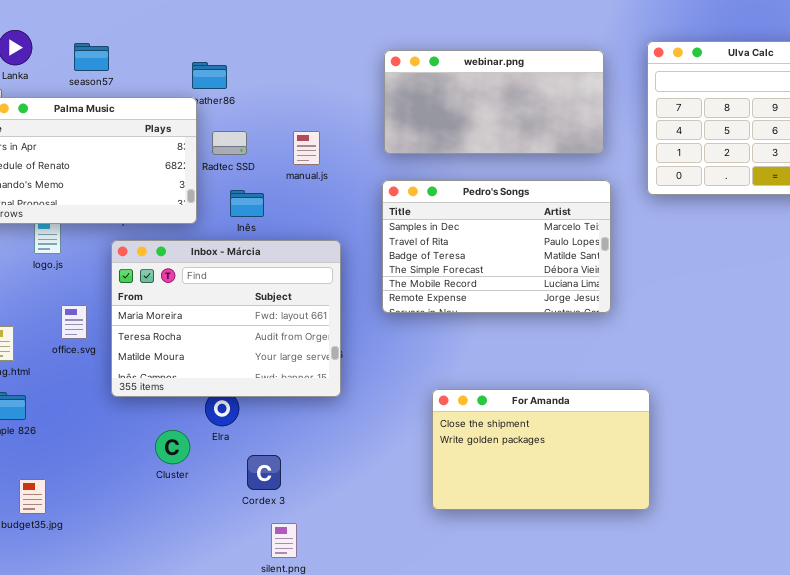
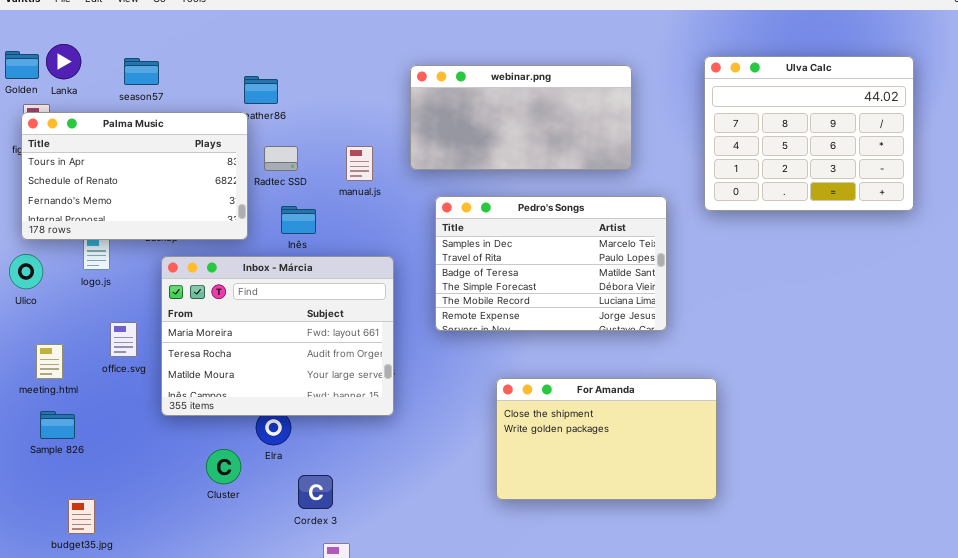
webinar.png: [384,50,604,154] -> [410,65,632,170], moved
For Amanda: [432,389,650,510] -> [496,378,717,500], moved

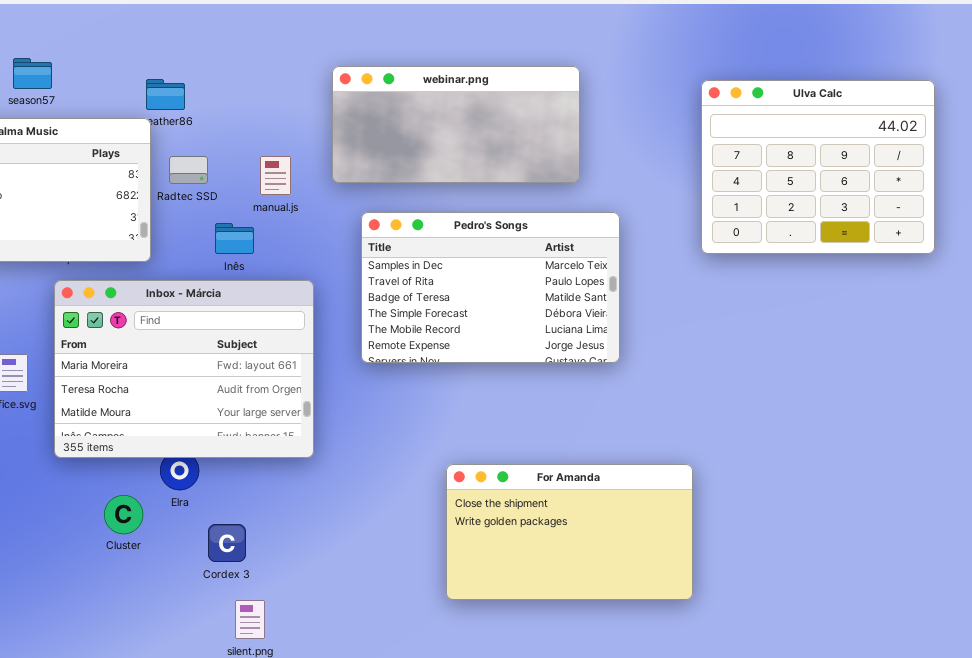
Ulva Calc: [704,56,914,211] -> [701,80,935,254], moved
Inês: [281,206,316,234] -> [215,223,254,254], moved
For Amanda: [496,378,717,500] -> [446,464,693,600], moved

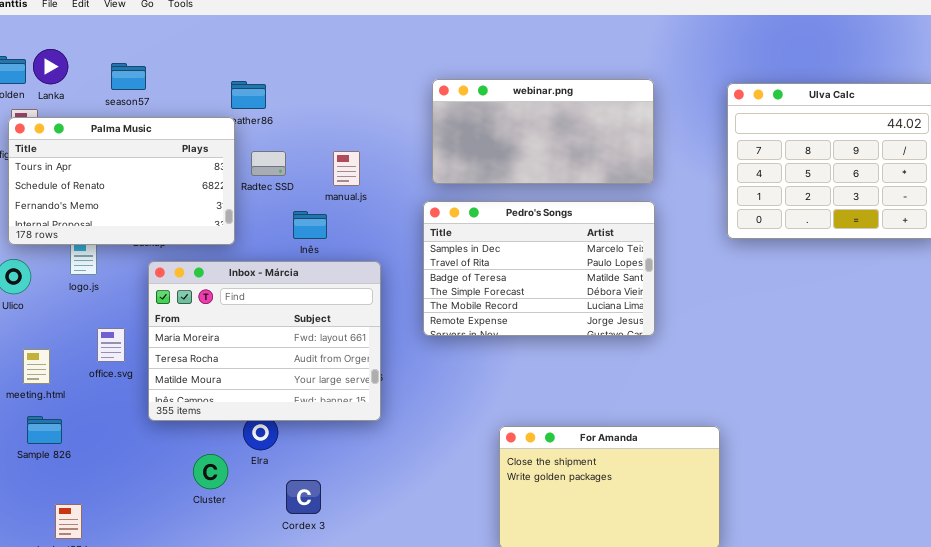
webinar.png: [332,66,580,183] -> [432,79,654,184], moved

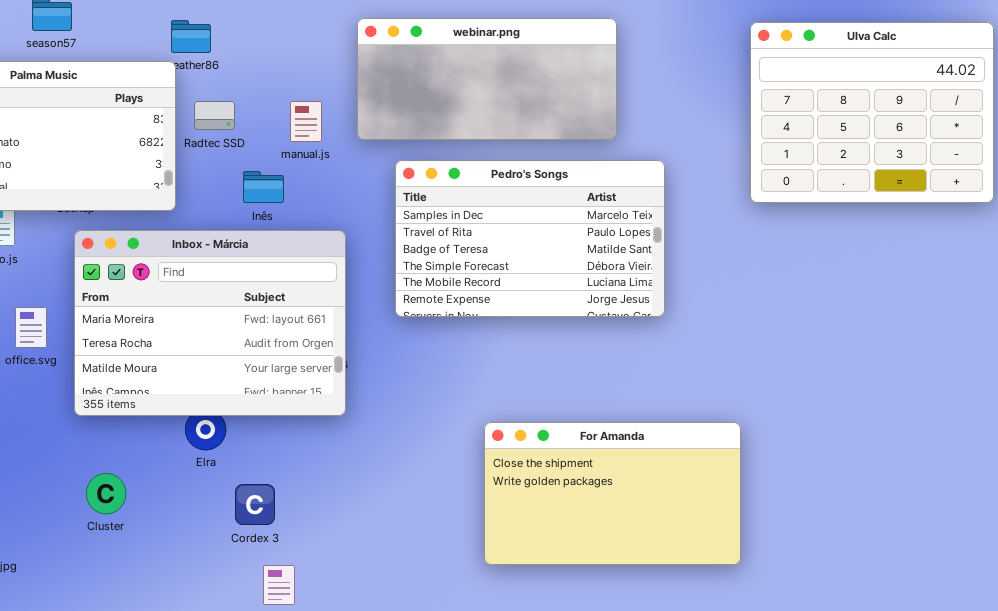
webinar.png: [432,79,654,184] -> [357,18,617,140], moved
Cluster: [193,454,228,489] -> [86,473,126,514], moved

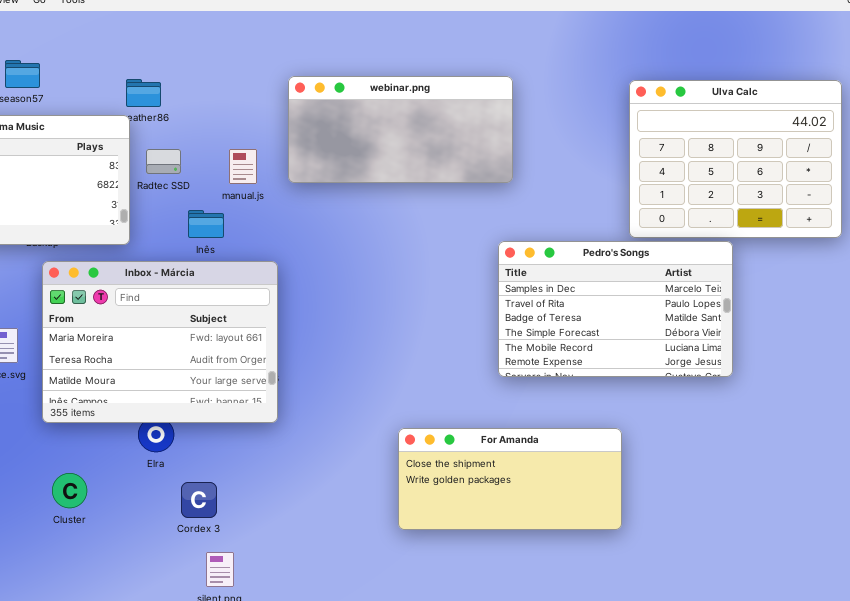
Pedro's Songs: [395,160,665,317] -> [498,241,733,377], moved
For Amanda: [484,422,741,565] -> [398,428,622,530], resized

